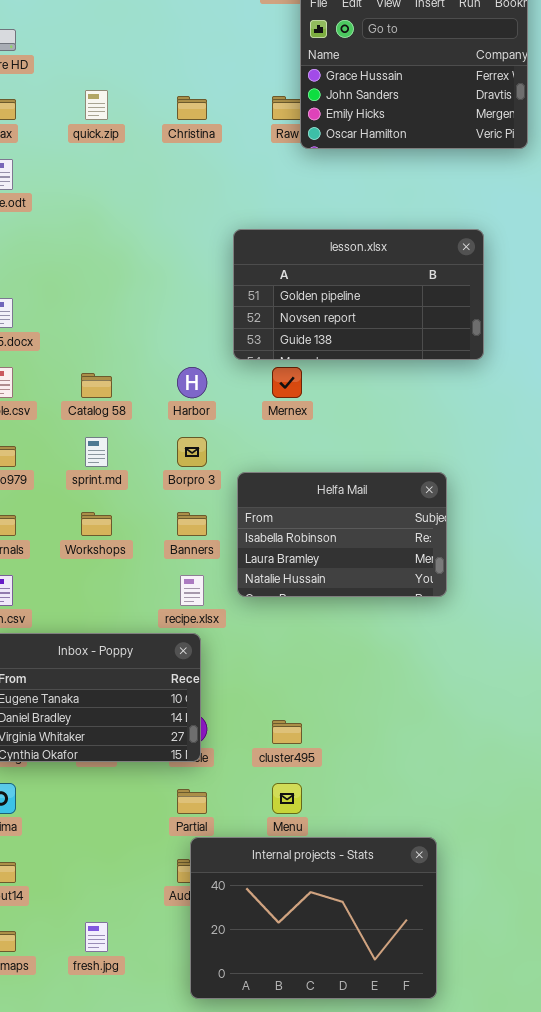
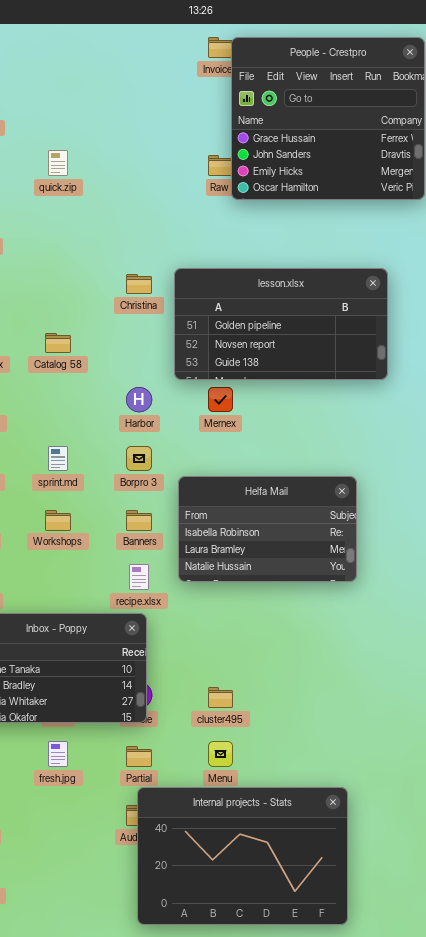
Christina: [177,96,207,120] -> [126,274,152,294], moved
Catalog 58: [81,373,112,398] -> [45,333,71,353], moved
fresh.jpg: [85,922,108,952] -> [48,741,68,767], moved

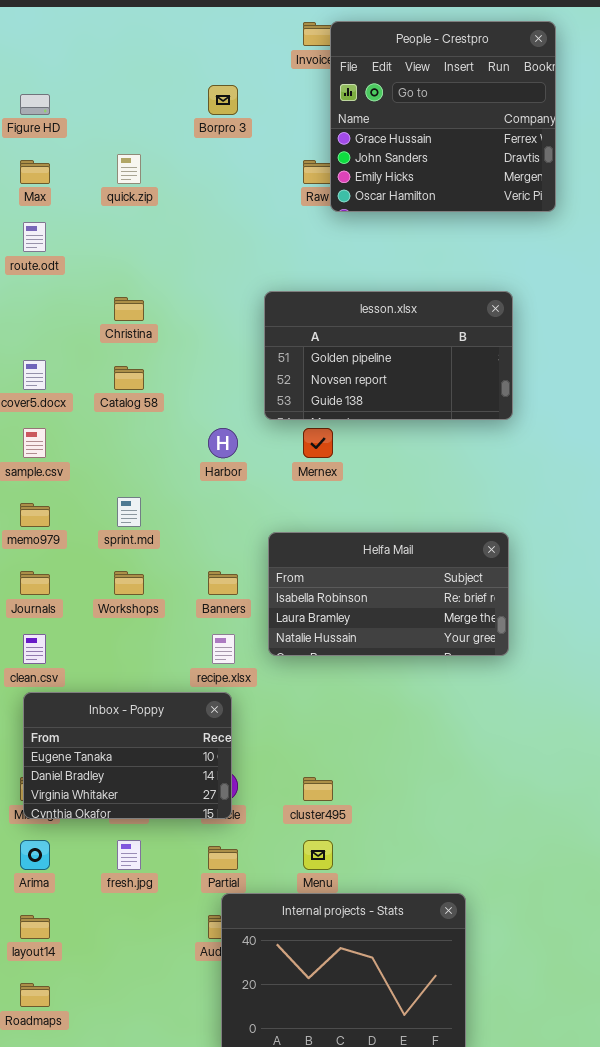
Christina: [126,274,152,294] -> [114,297,144,321], moved
Borpro 3: [126,446,152,471] -> [208,85,238,115], moved
Helfa Mail: [178,476,357,582] -> [268,532,509,656], resized

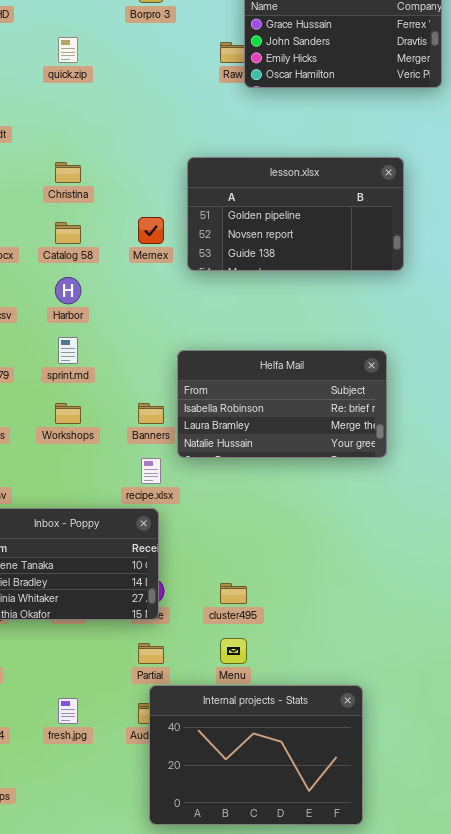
Harbor: [208,428,238,458] -> [55,277,81,304], moved
Mernex: [303,428,333,458] -> [138,217,164,244], moved
Helfa Mail: [268,532,509,656] -> [177,350,387,458], moved
fresh.jpg: [117,840,141,870] -> [58,698,78,724], moved

